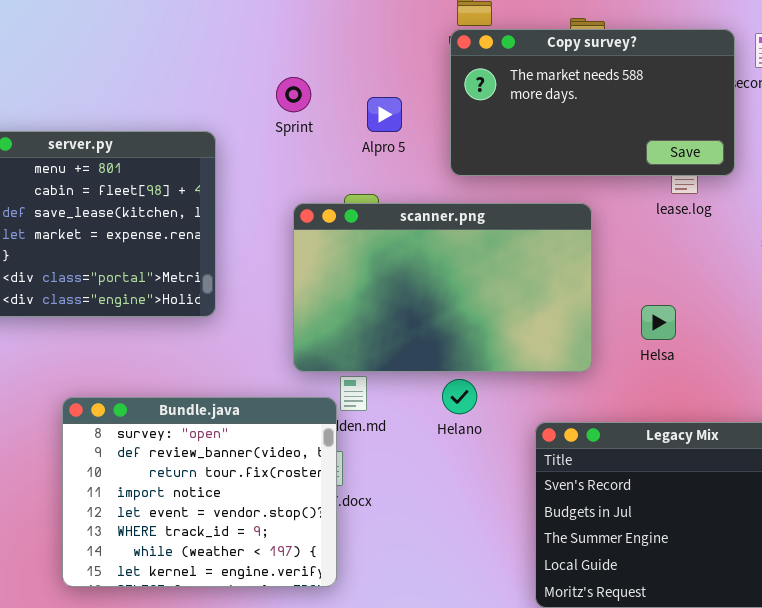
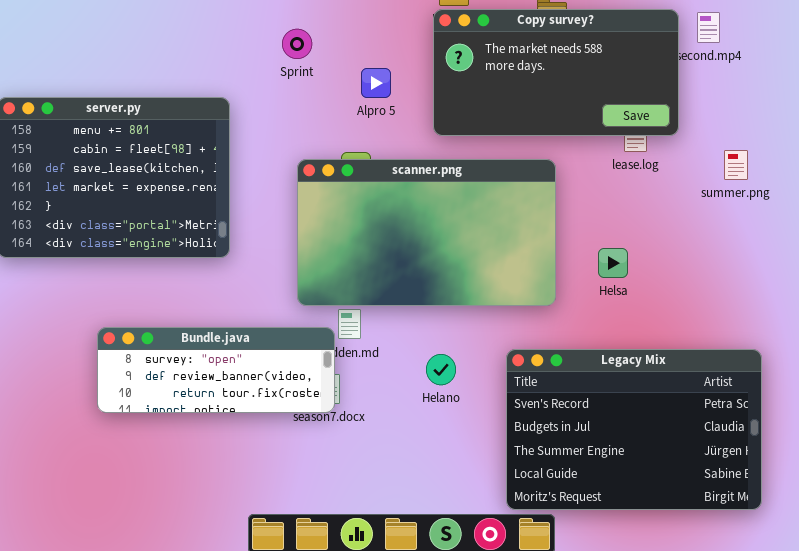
Sprint: [276,77,311,112] -> [282,29,312,59], moved
Helano: [442,379,477,414] -> [426,354,456,385], moved
Bundle.java: [62,397,337,587] -> [97,327,335,413], resized

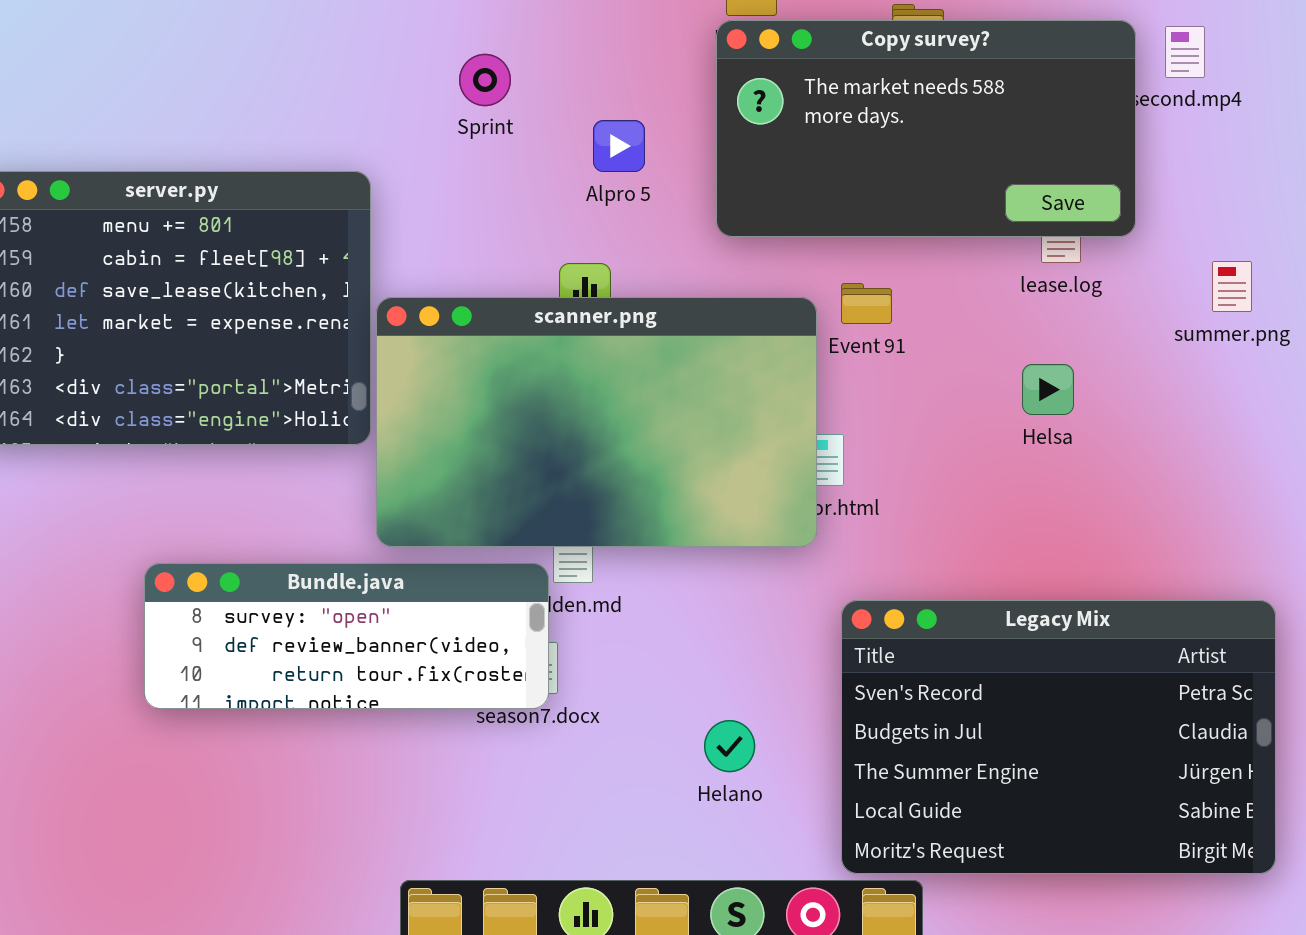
scanner.png: [297,159,556,306] -> [376,297,817,547], moved
Helsa: [598,248,628,278] -> [1022,364,1074,415], moved
Helano: [426,354,456,385] -> [704,720,755,772], moved

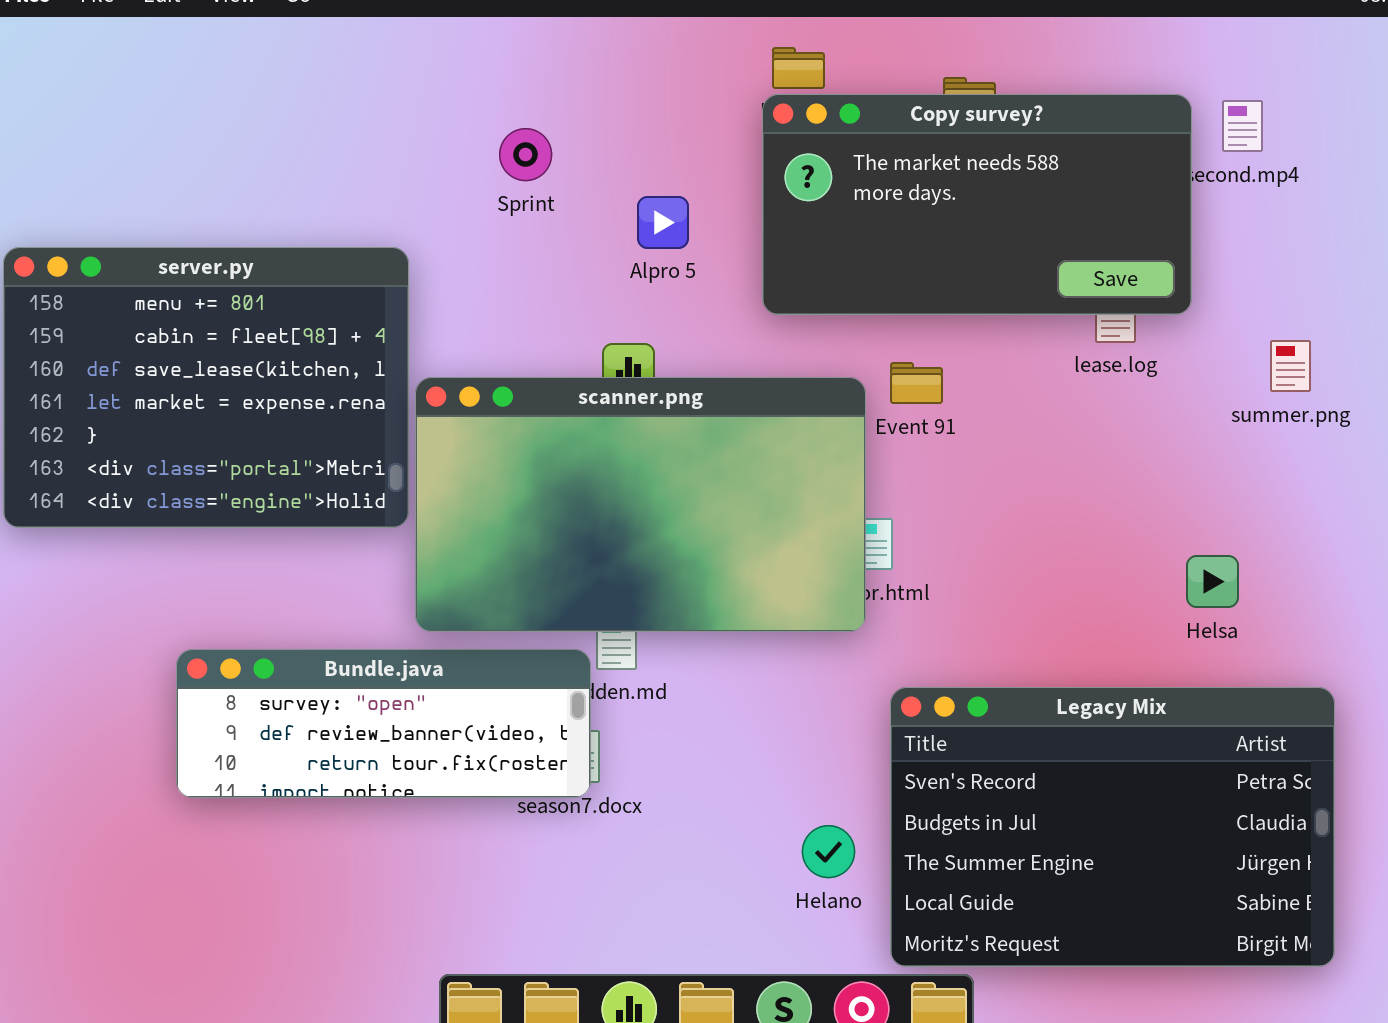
Helsa: [1022,364,1074,415] -> [1186,555,1239,608], moved
Helano: [704,720,755,772] -> [802,825,855,878], moved

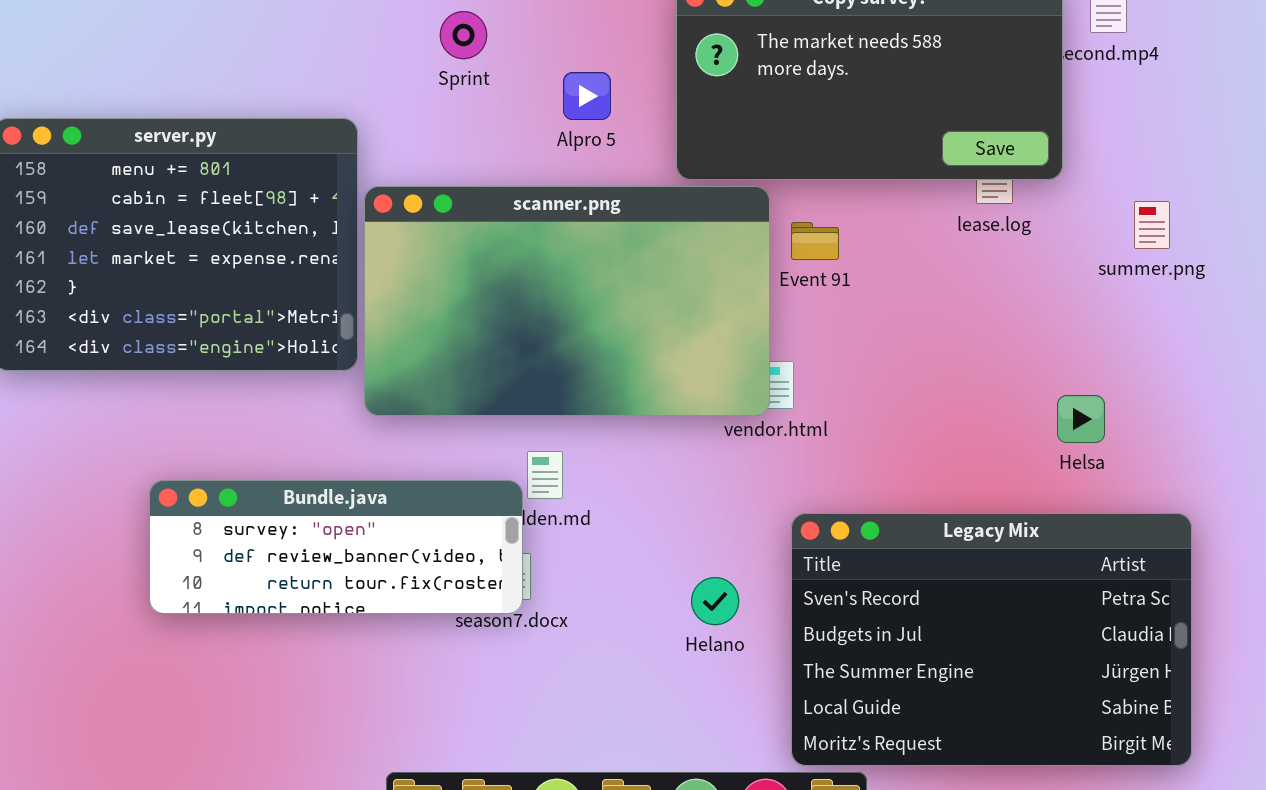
scanner.png: [415,377,866,632] -> [364,186,770,416], moved
Helano: [802,825,855,878] -> [691,577,739,625], moved

